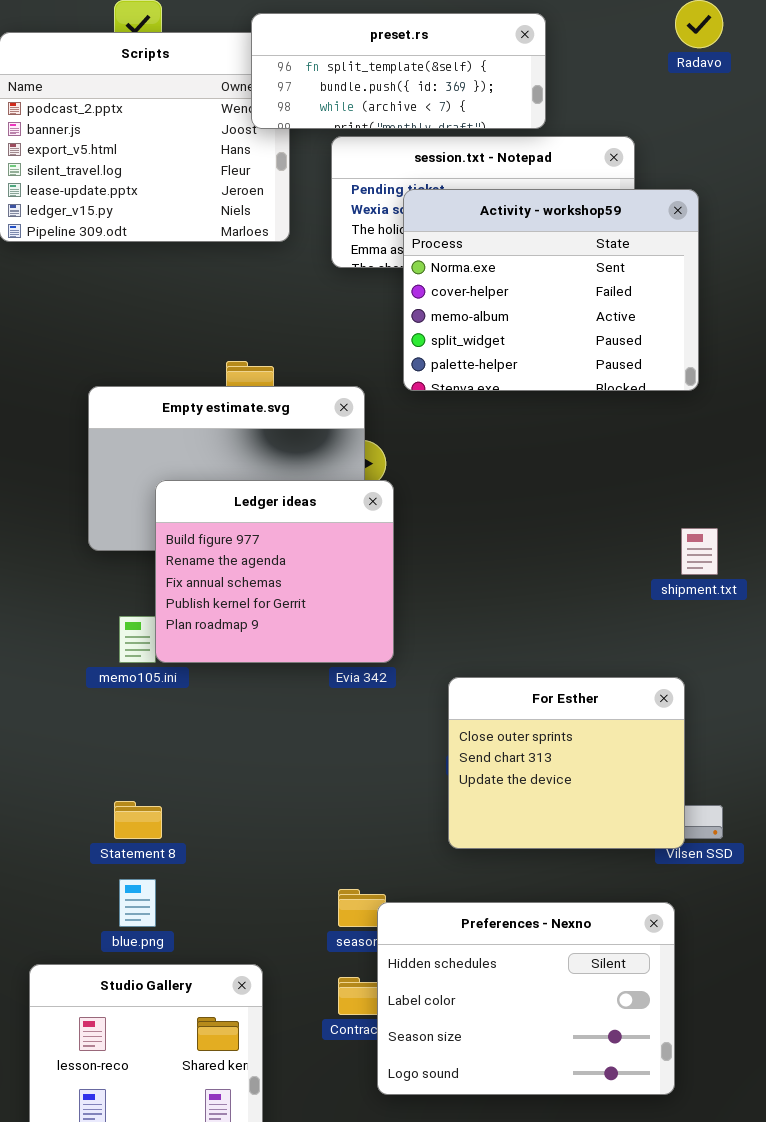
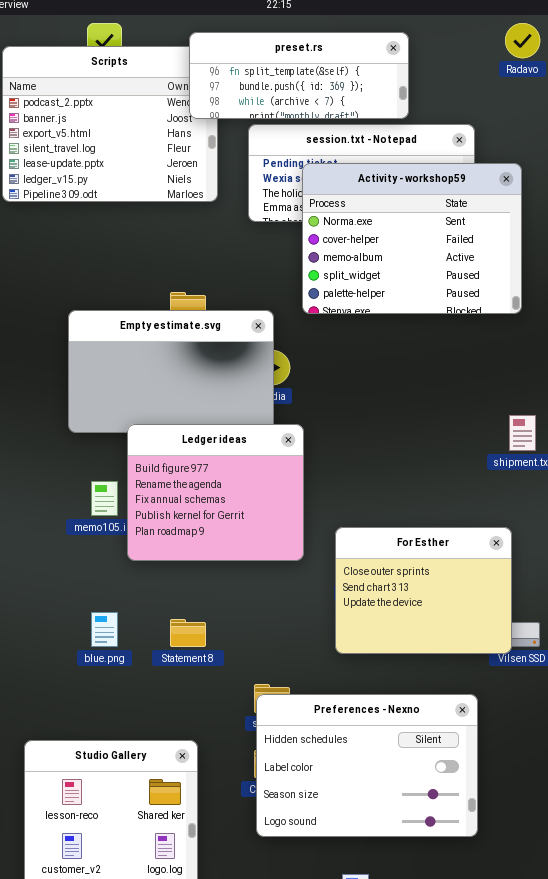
Ledger ideas: [155,480,394,663] -> [127,424,304,561], moved
Statement 8: [114,801,162,839] -> [170,619,206,647], moved
blue.png: [119,879,156,927] -> [91,612,118,647], moved
Preferences - Nexno: [377,902,675,1095] -> [256,694,478,837], moved

